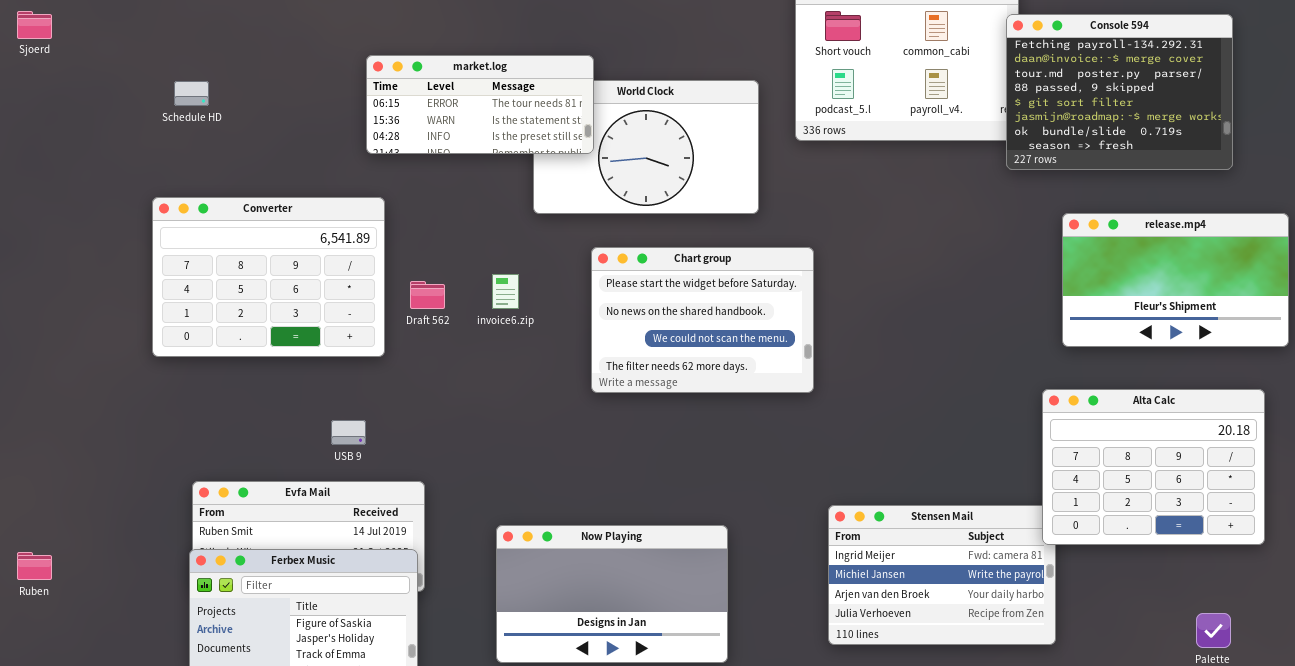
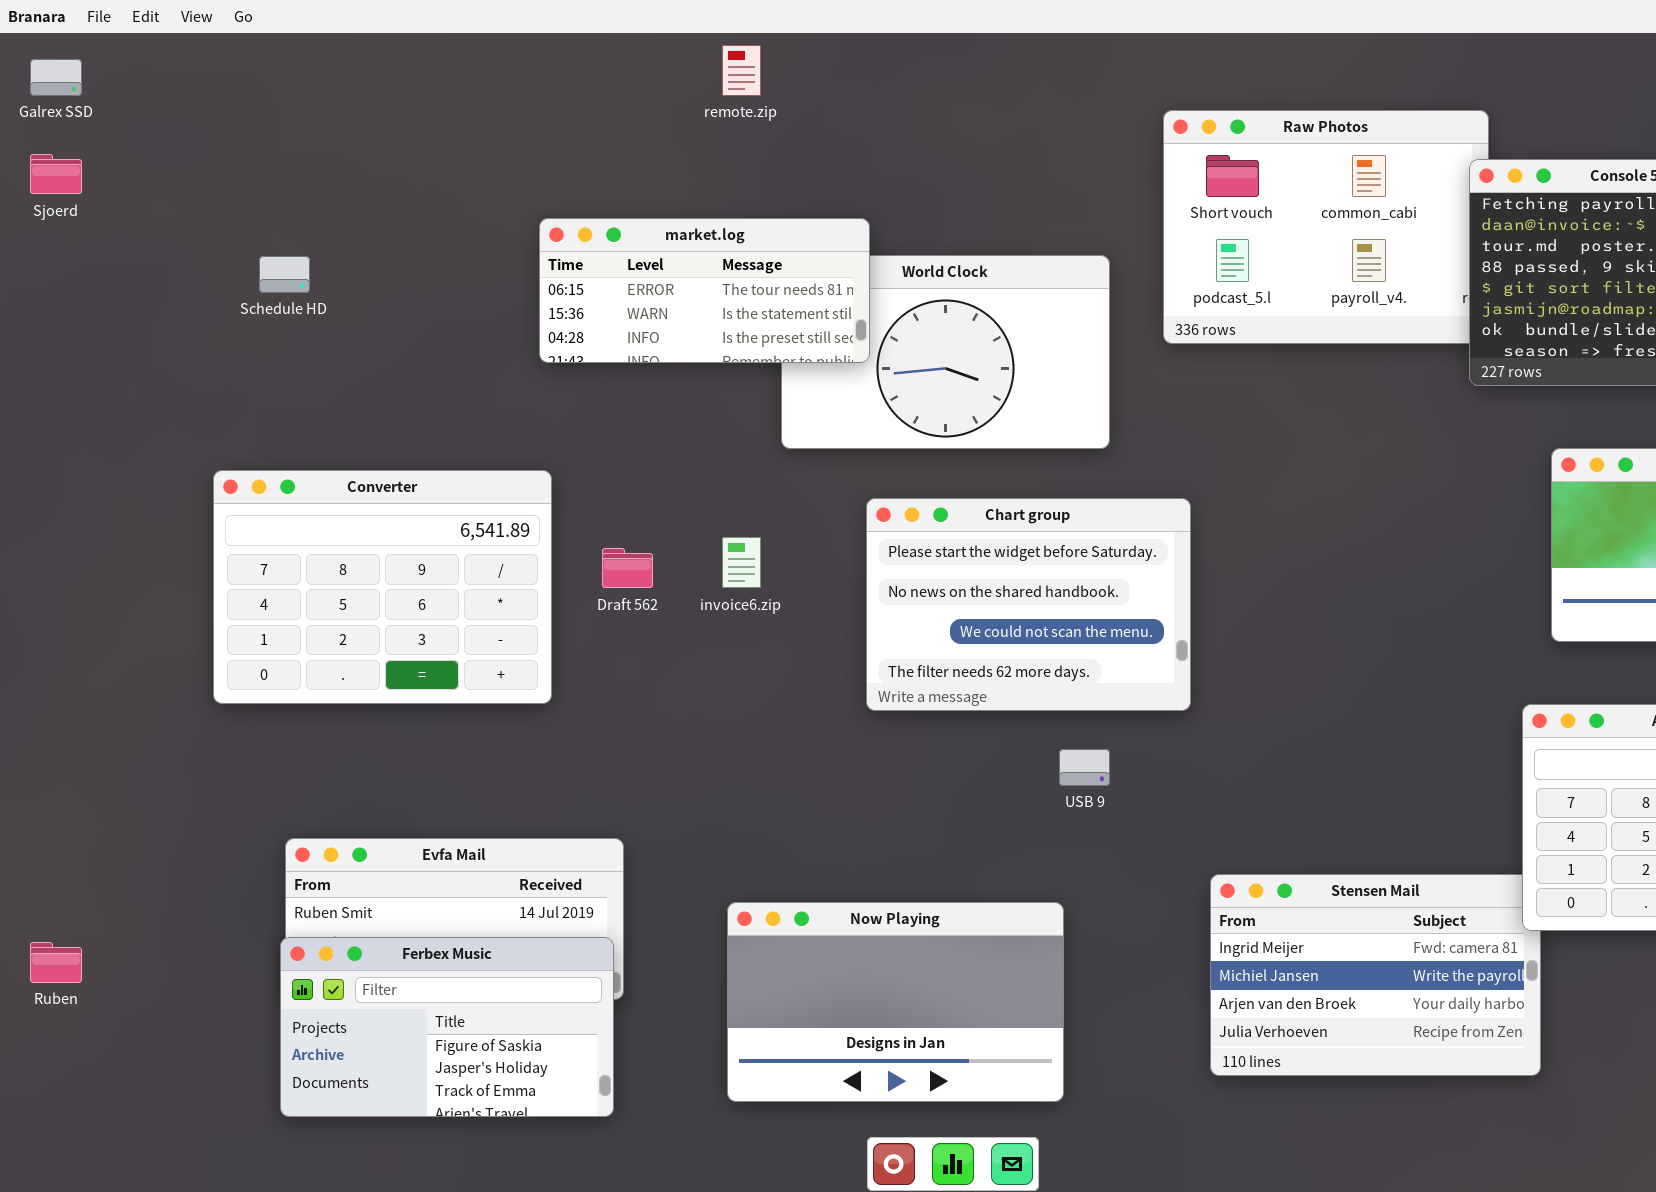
Converter: [152,197,385,357] -> [213,470,552,704], moved
USB 9: [331,420,366,445] -> [1059,749,1110,786], moved

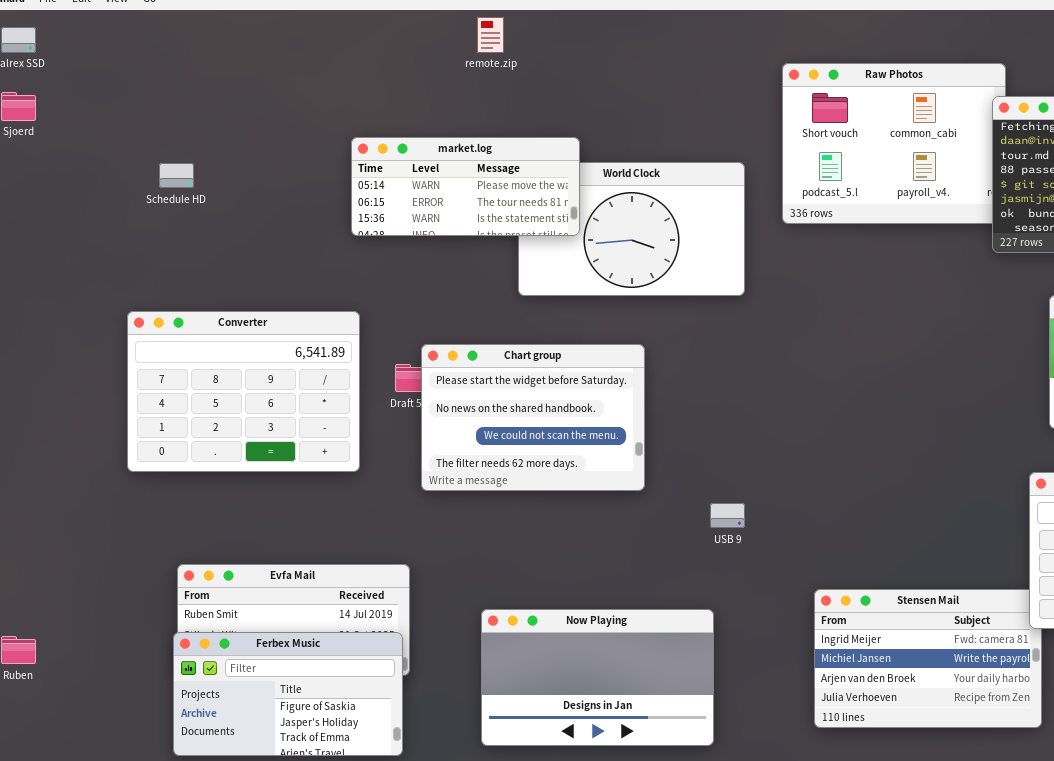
market.log: [539,218,870,363] -> [351,137,580,236], scrolled up 1 row
Chart group: [866,498,1191,711] -> [421,344,645,491], moved

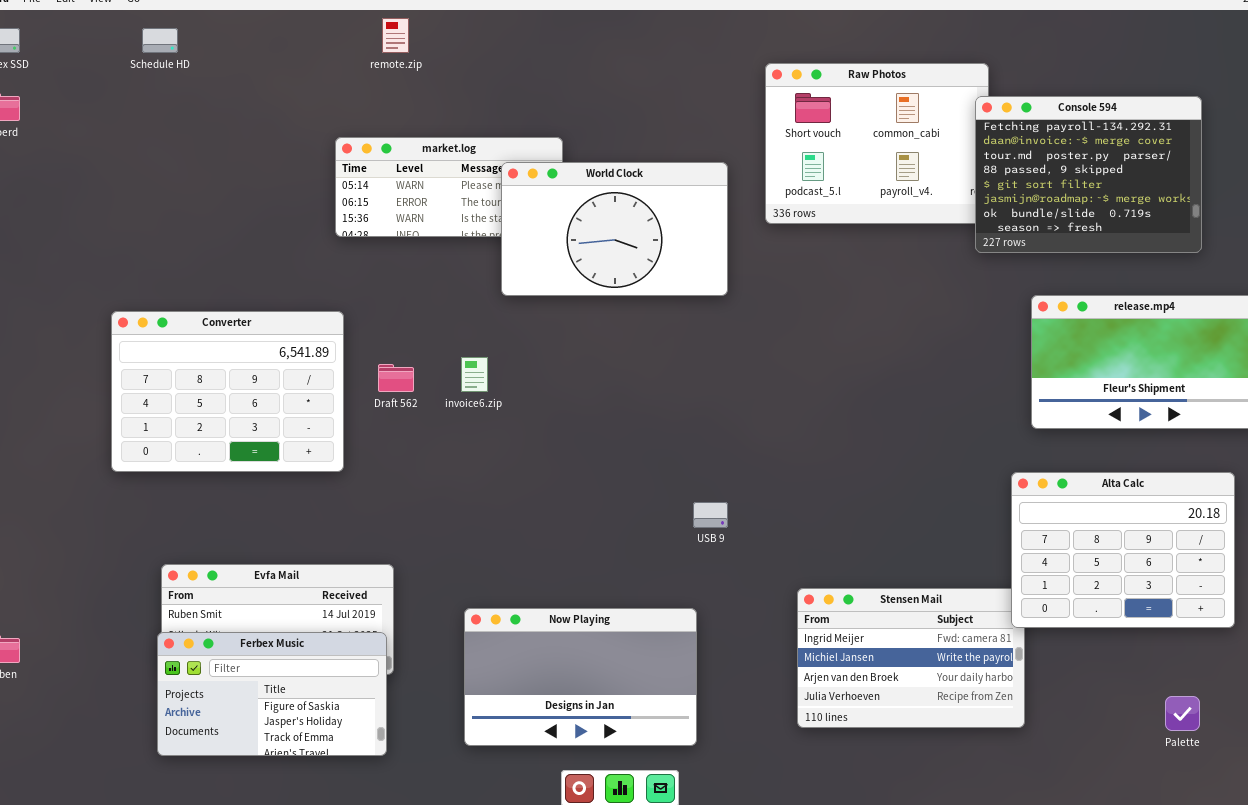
remote.zip: [477,17,504,53] -> [382,18,409,53], moved
World Clock: [518,162,745,296] -> [501,162,728,296], raised
Schedule HD: [159,163,194,188] -> [142,28,178,53], moved
Chart group: [421,344,645,491] -> none, closed

